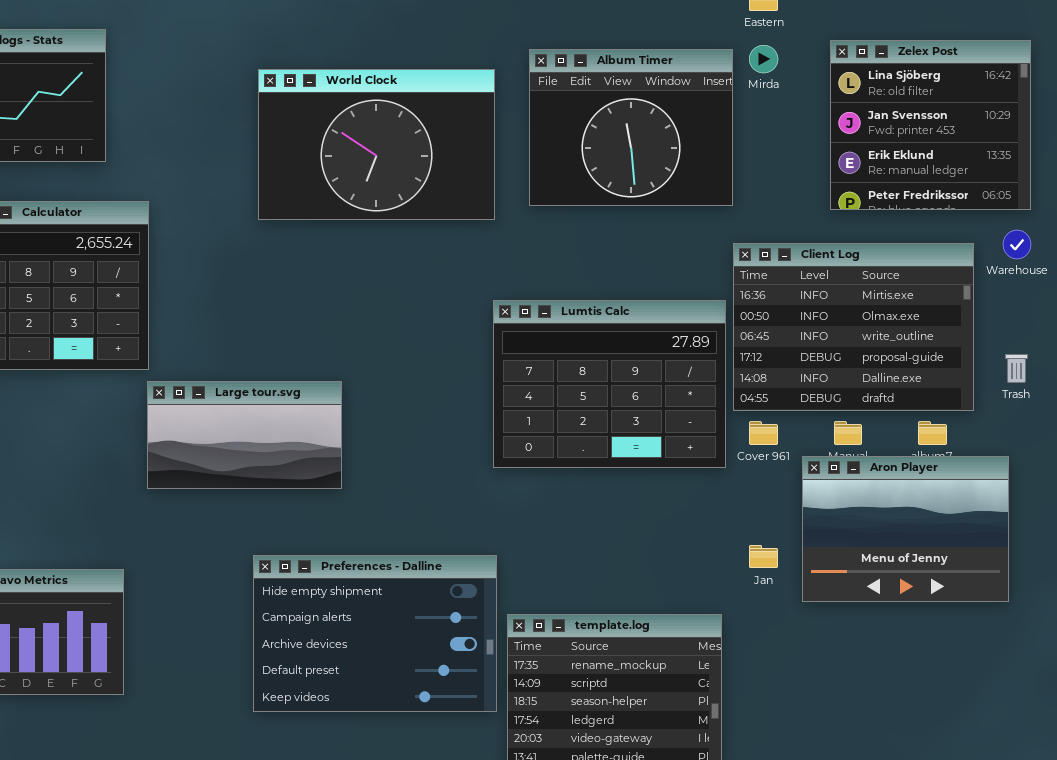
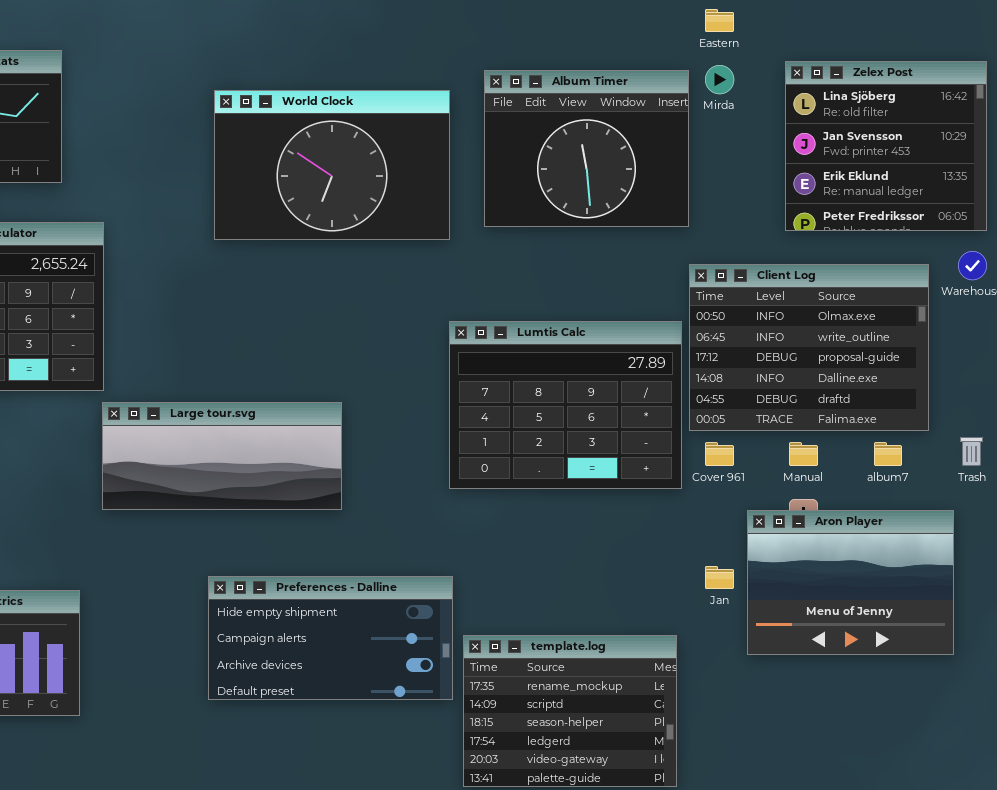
Client Log: [733,243,974,411] -> [689,264,929,431], scrolled down 1 row
Trash: [1005,354,1028,383] -> [960,437,983,466], moved
Large tour.svg: [147,381,342,489] -> [102,402,342,510], resized
Aron Player: [802,456,1009,602] -> [747,510,954,655], moved
Preferences - Dalline: [253,555,497,712] -> [208,576,453,700], resized

